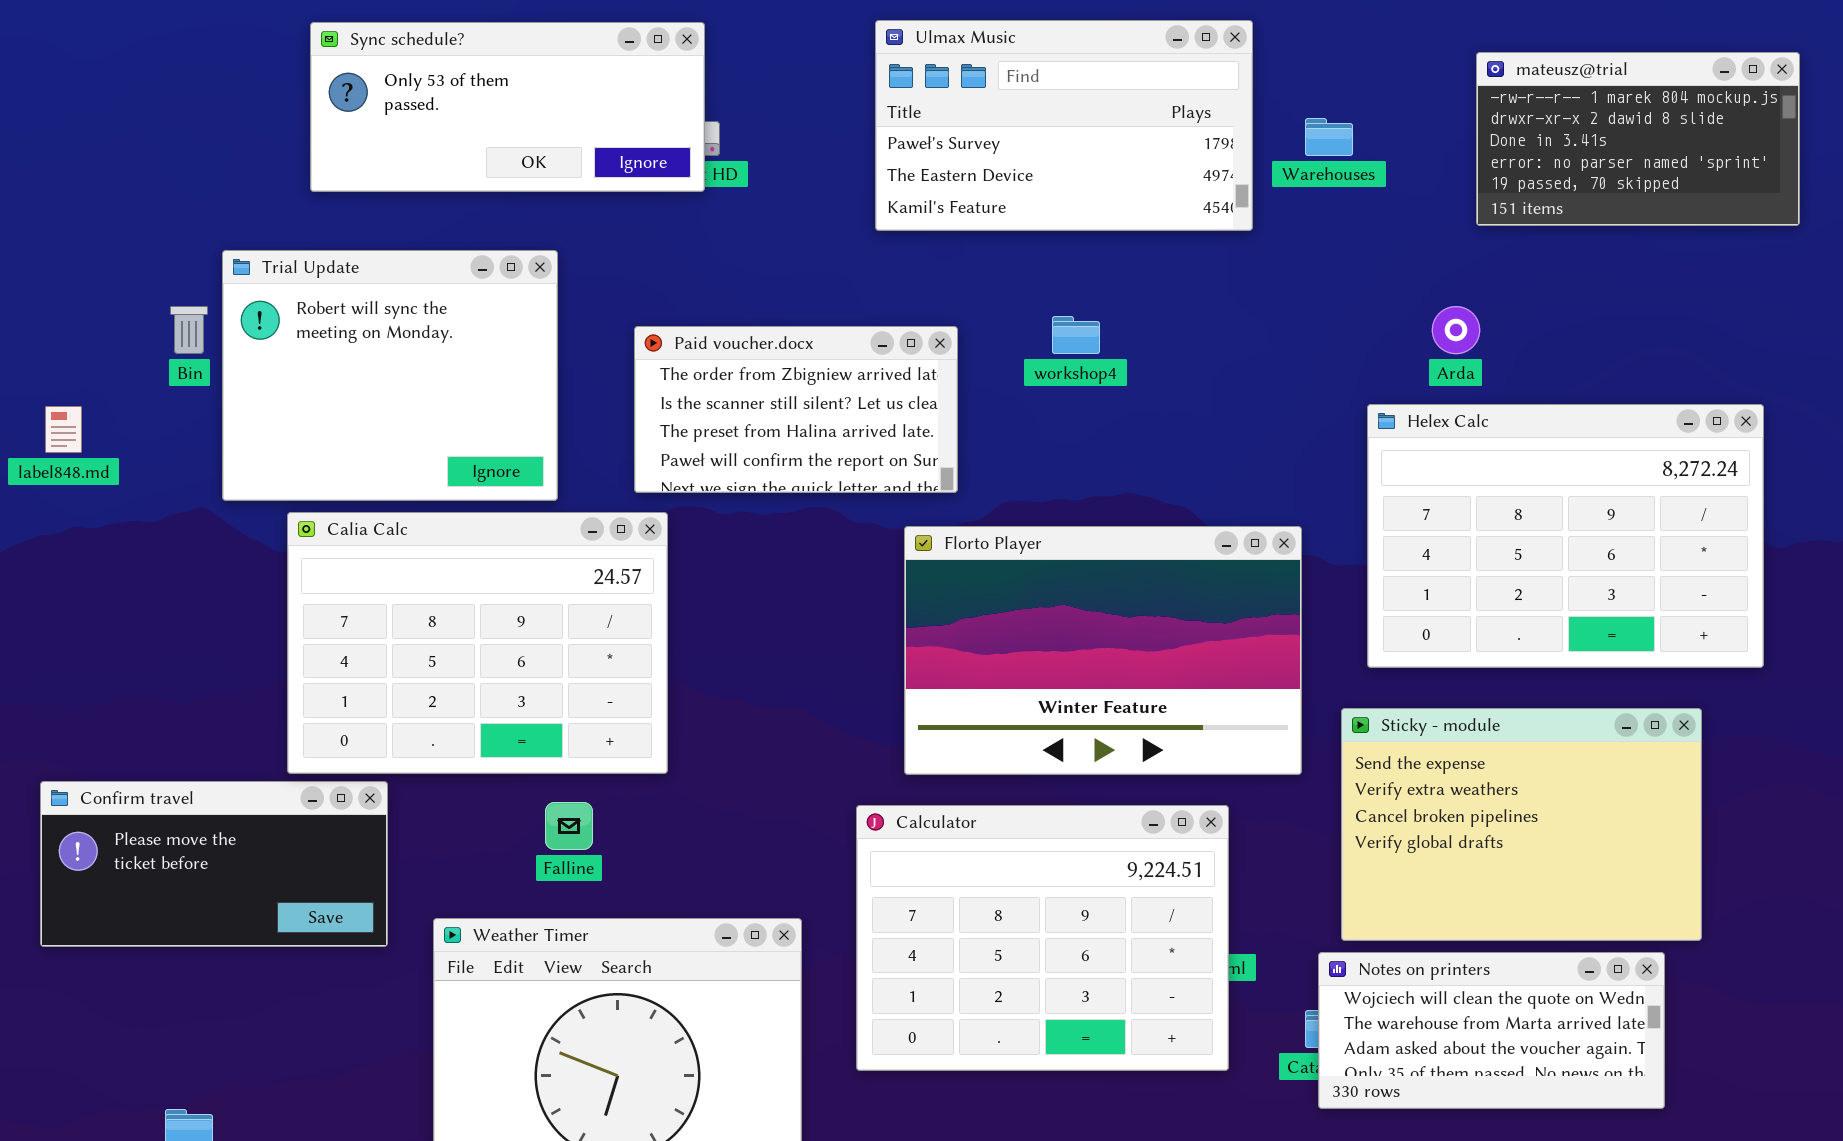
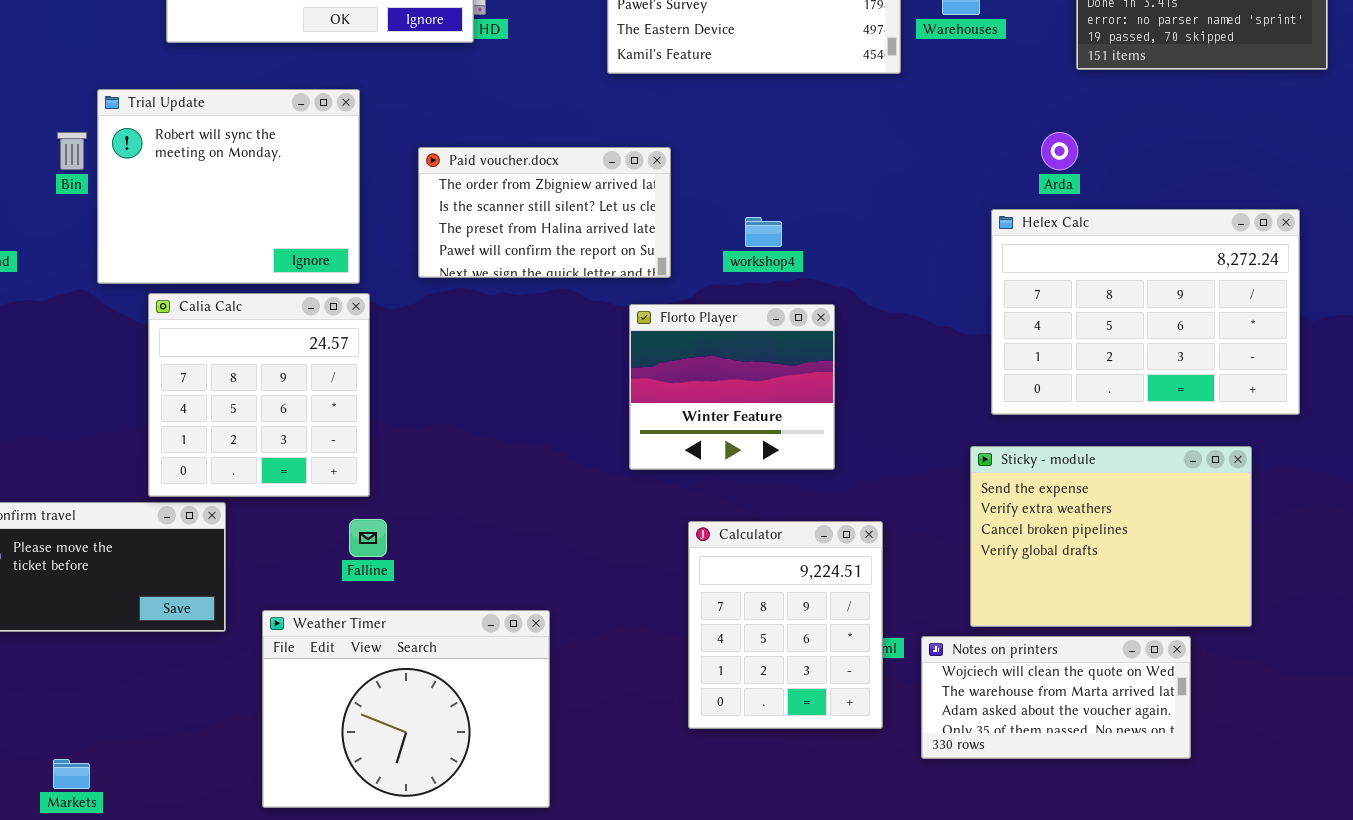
workshop4: [1052,316,1100,354] -> [745,217,782,247], moved
Calia Calc: [287,512,668,774] -> [148,293,370,497], resized
Florto Player: [904,526,1302,775] -> [629,304,835,470], resized
Calculator: [856,805,1229,1071] -> [688,521,883,729], resized
Notes on printers: [1318,952,1665,1109] -> [921,636,1191,759], moved

